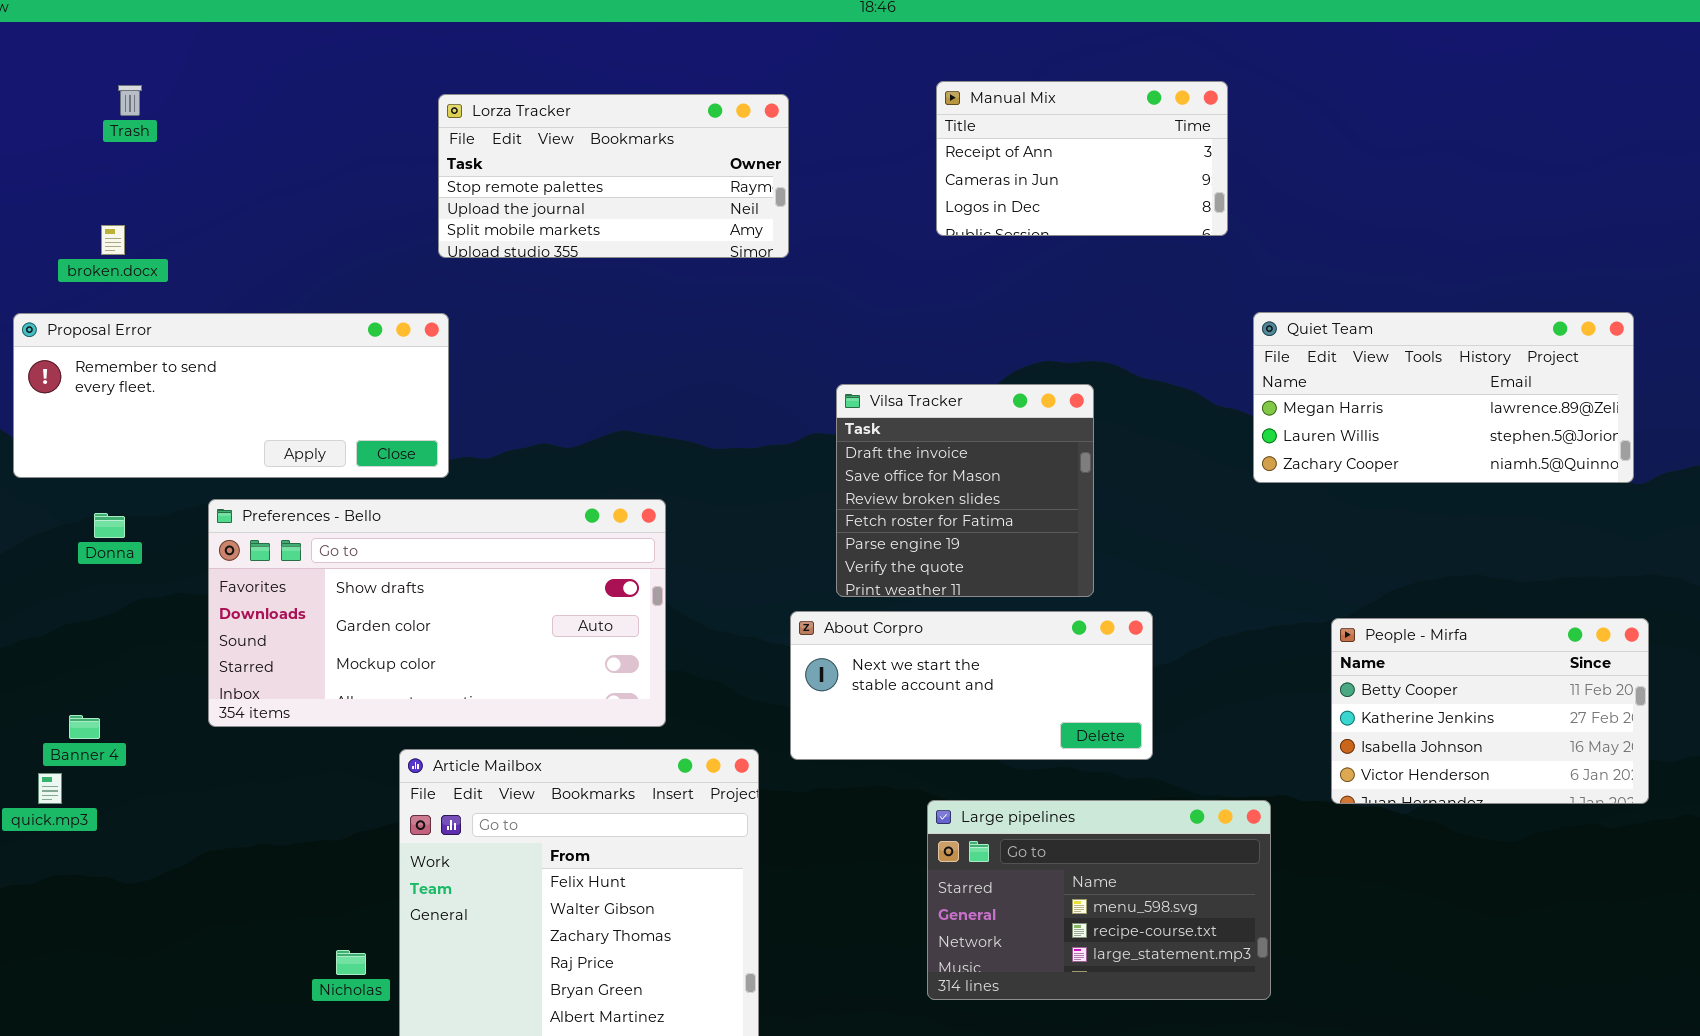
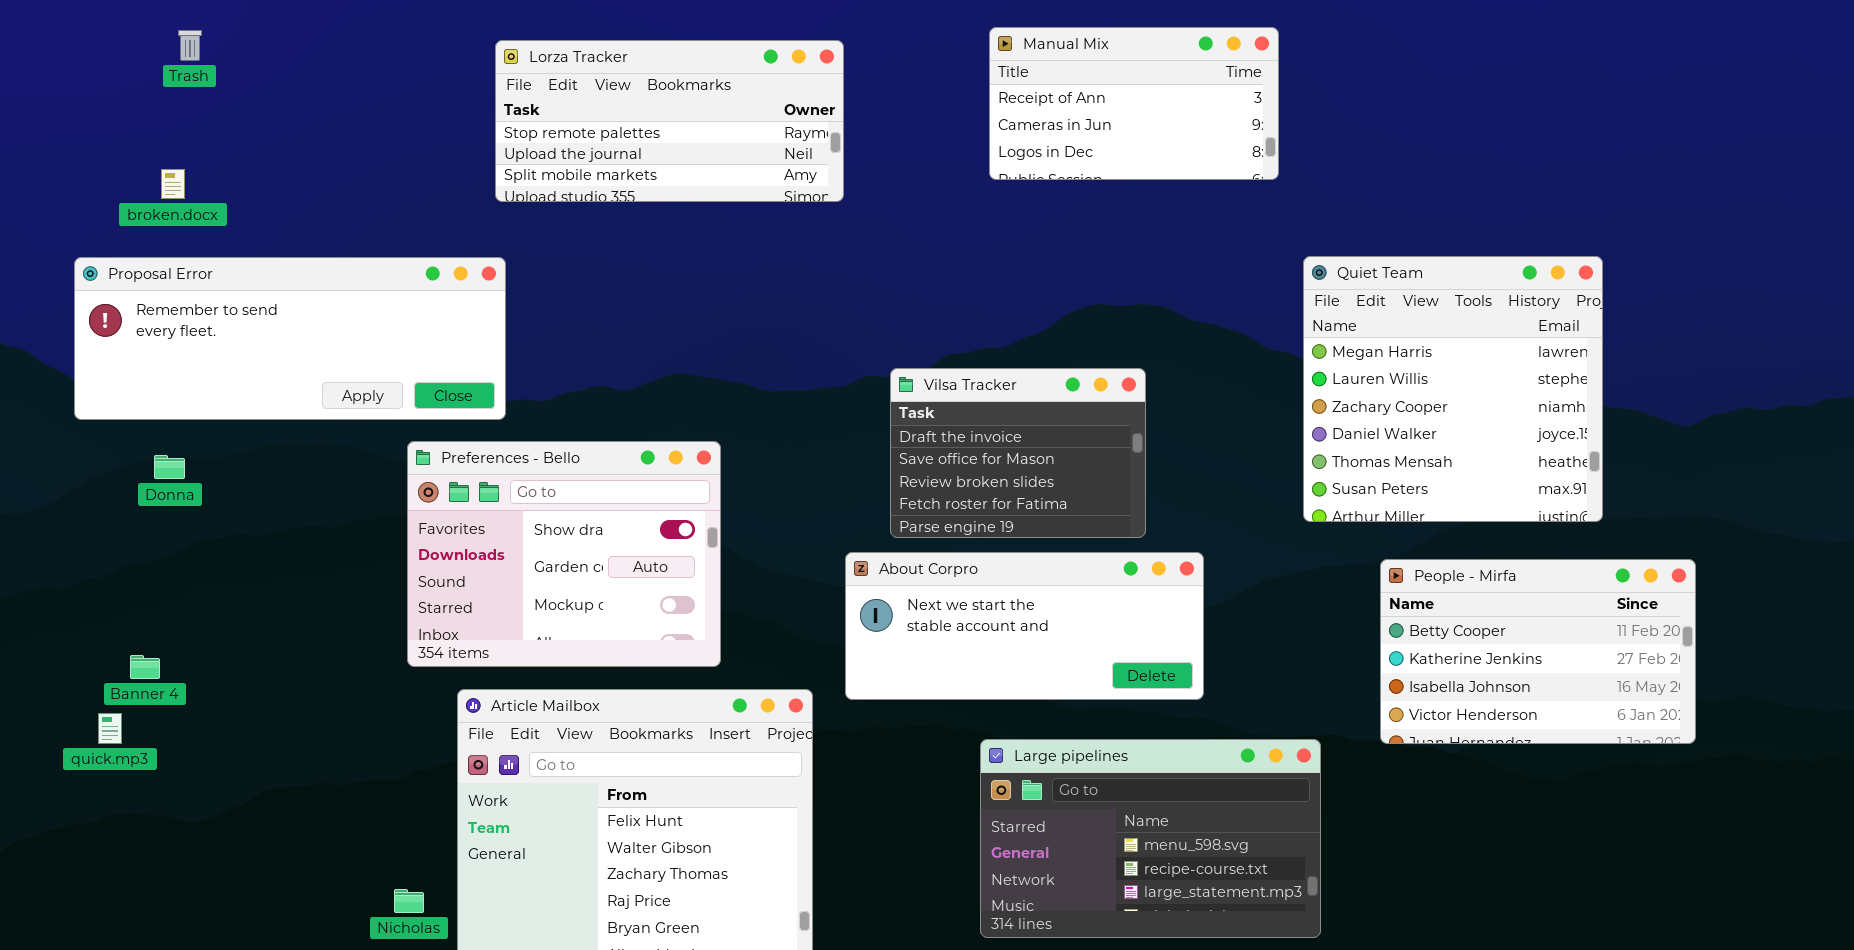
Quiet Team: [1253,312,1634,483] -> [1303,256,1603,522], resized
Vilsa Tracker: [836,384,1094,597] -> [890,368,1146,538], resized
Preferences - Bello: [208,499,666,727] -> [407,441,721,667], resized

